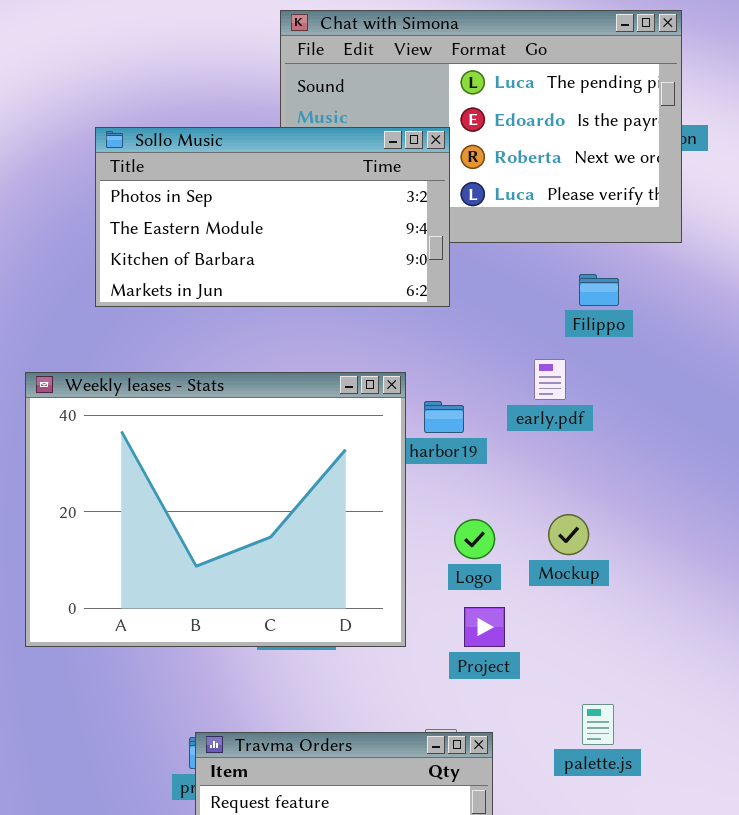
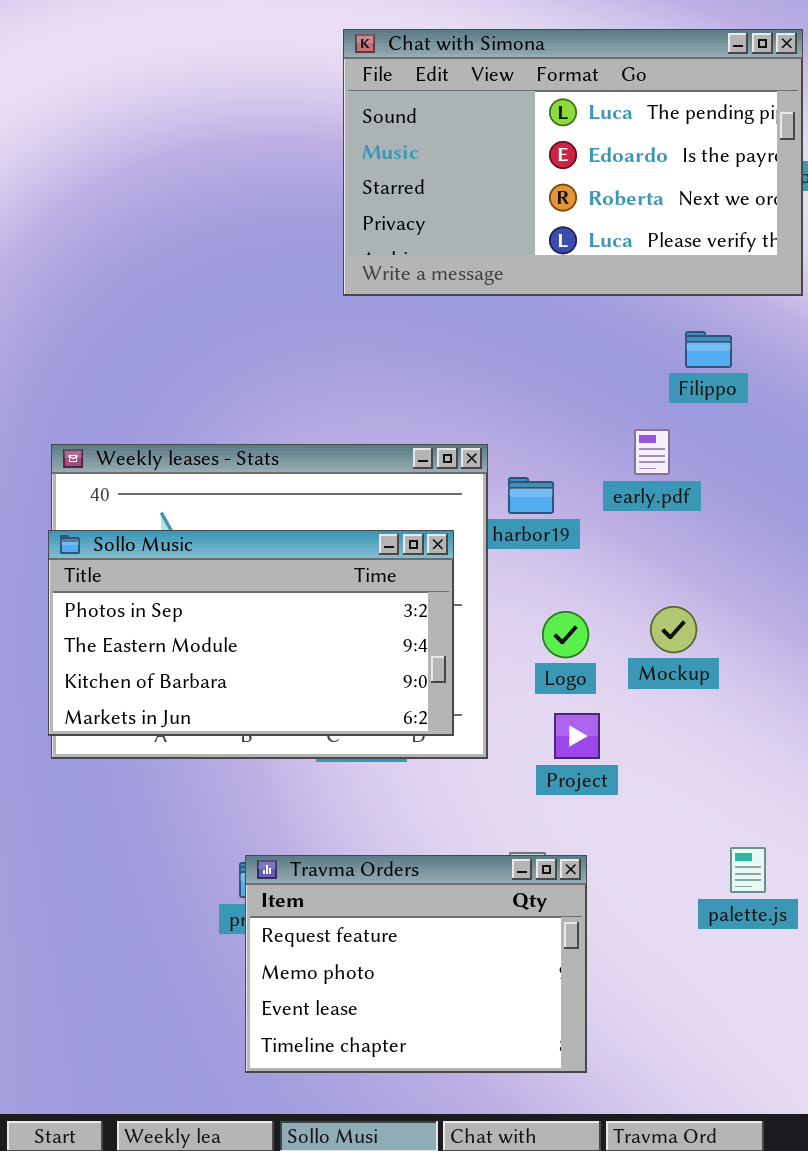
Sollo Music: [95,127,450,307] -> [48,530,454,736], moved
palette.js: [582,704,614,745] -> [730,847,766,893], moved

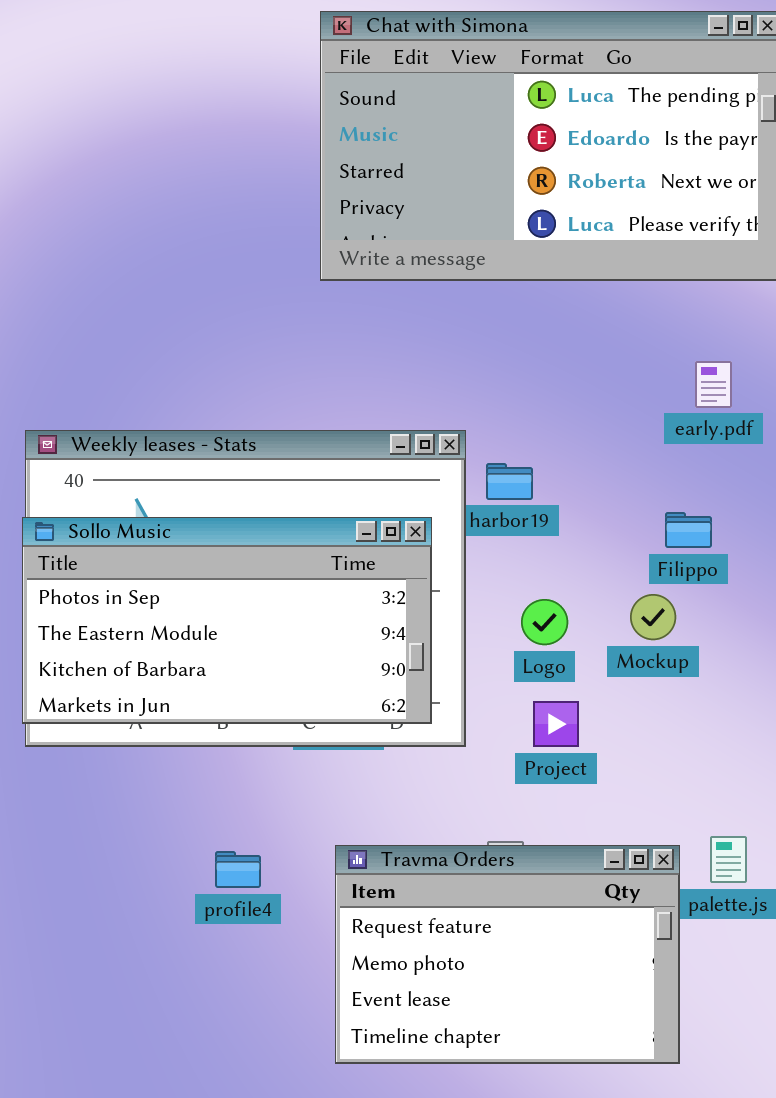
Filippo: [685,331,732,368] -> [665,512,712,548], moved
early.pdf: [634,429,670,475] -> [695,361,732,408], moved
Travma Orders: [245,855,587,1073] -> [335,845,680,1064], moved

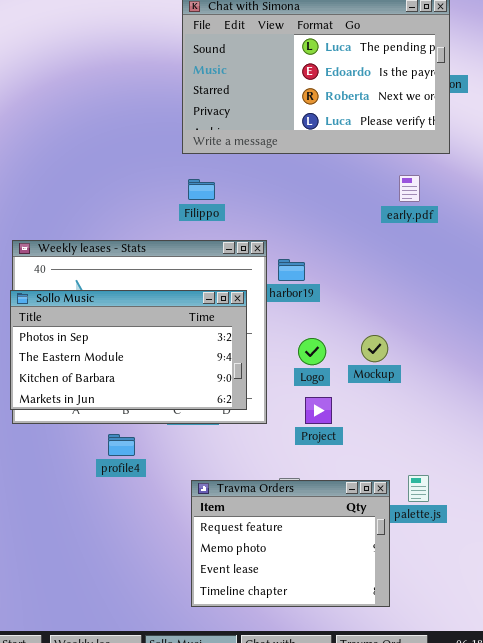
early.pdf: [695,361,732,408] -> [399,175,420,202], moved
Filippo: [665,512,712,548] -> [188,179,215,200], moved
profile4: [215,851,261,888] -> [108,434,135,456], moved

